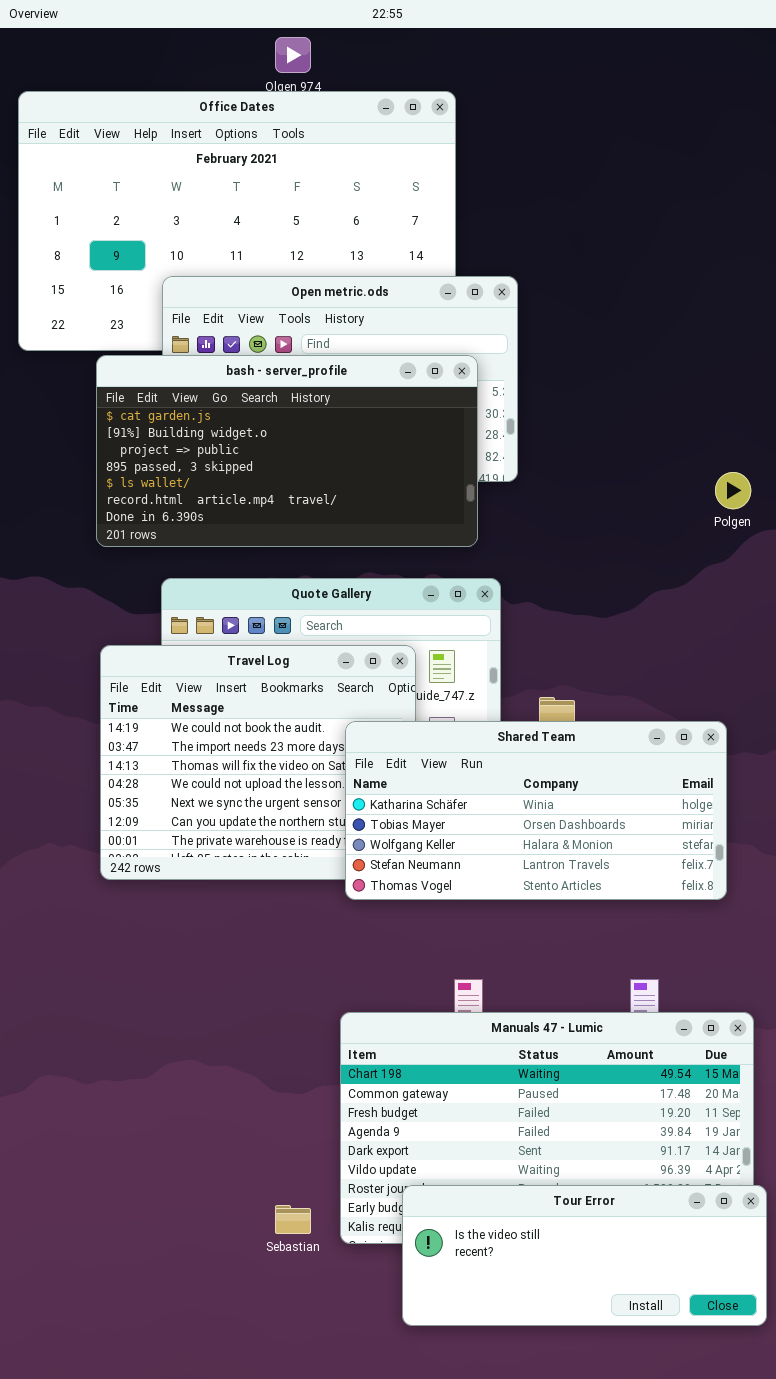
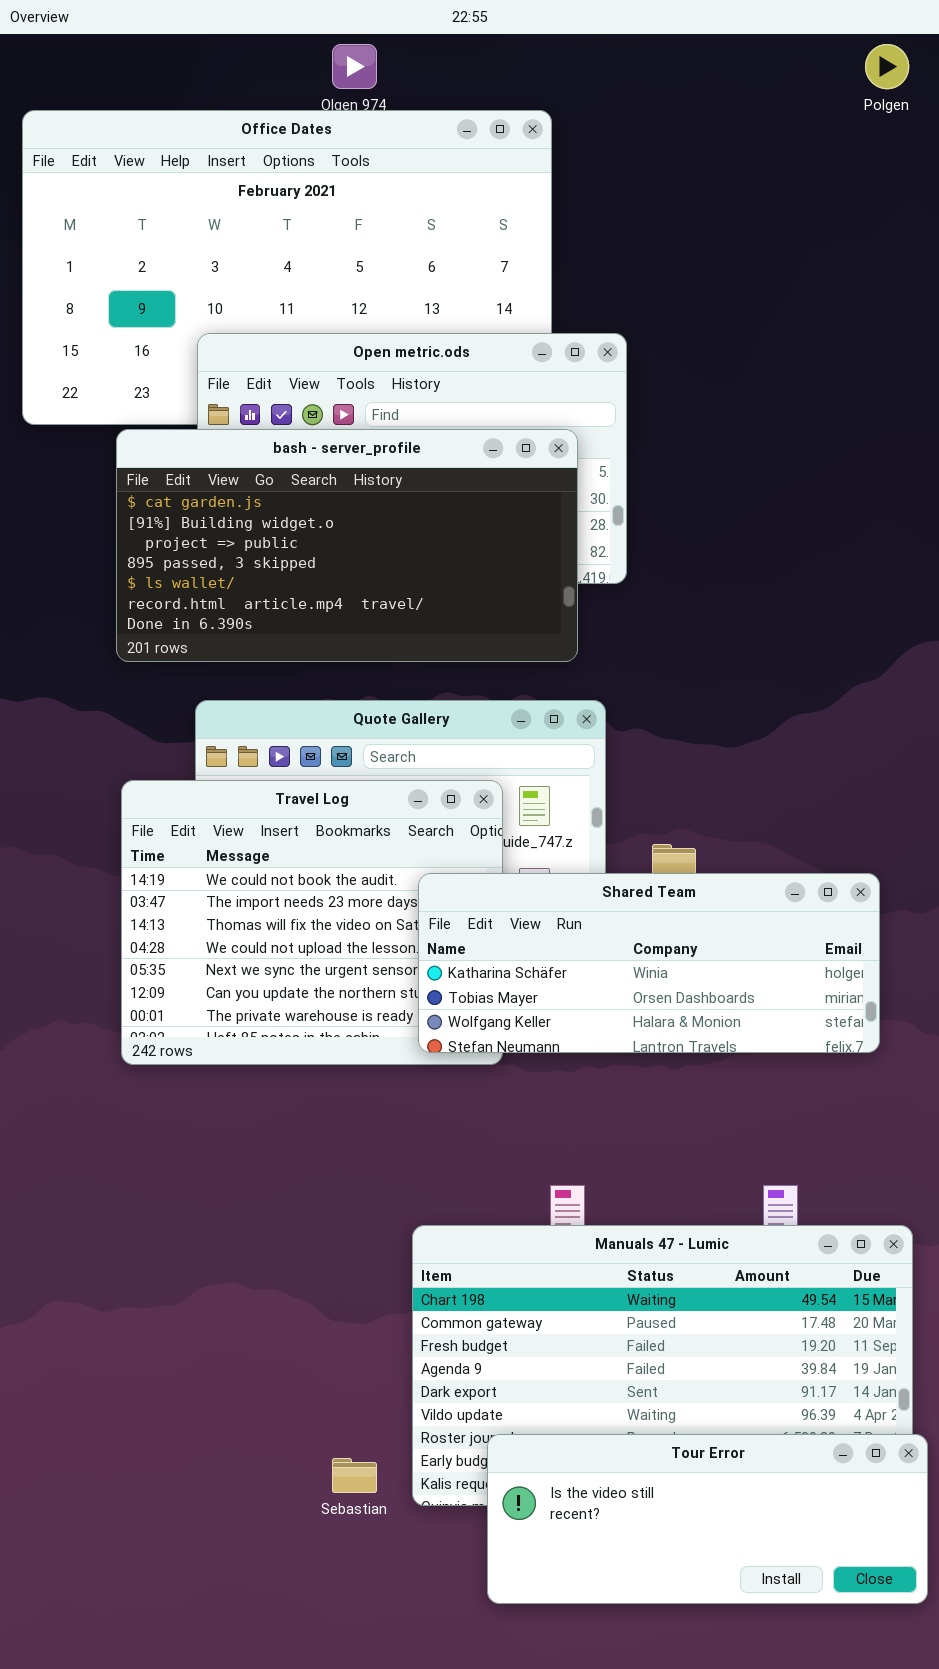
Polgen: [715,472,751,509] -> [865,44,909,89], moved
Shared Team: [345,721,727,900] -> [418,873,880,1053], resized

